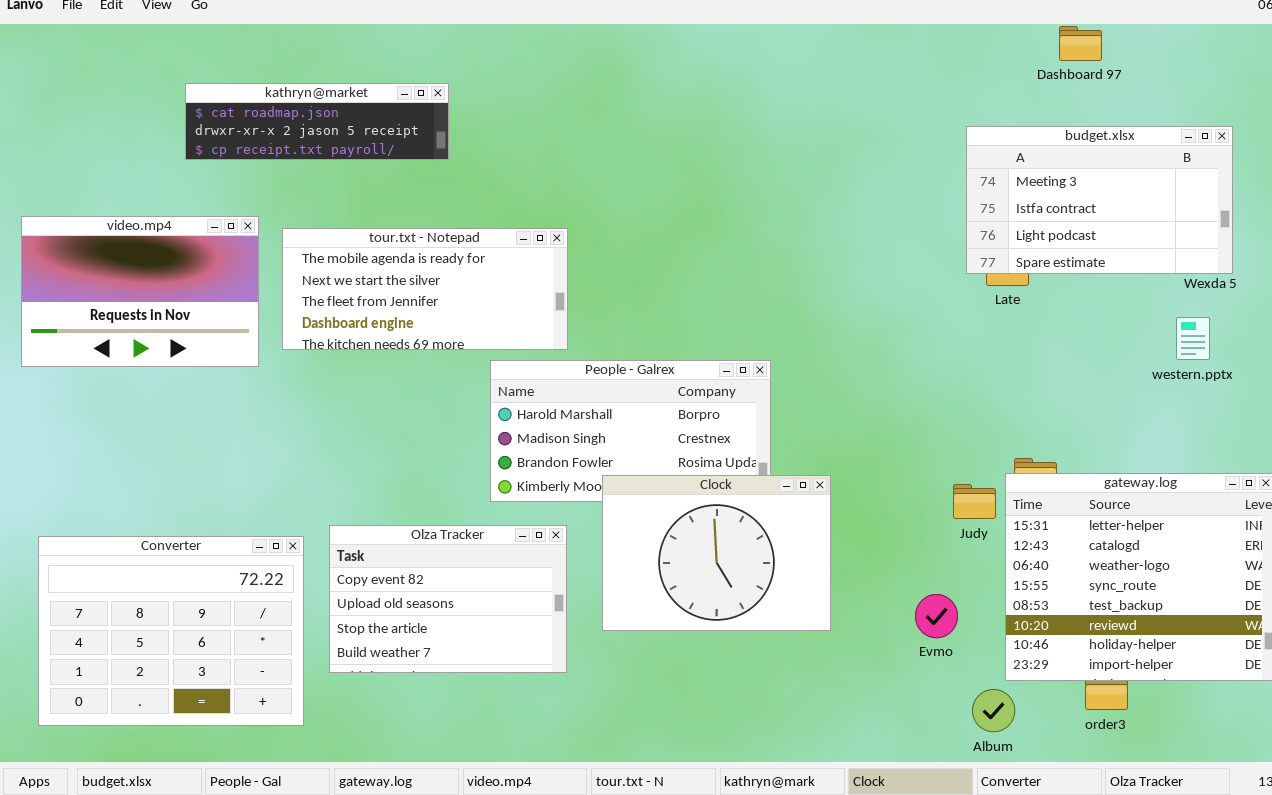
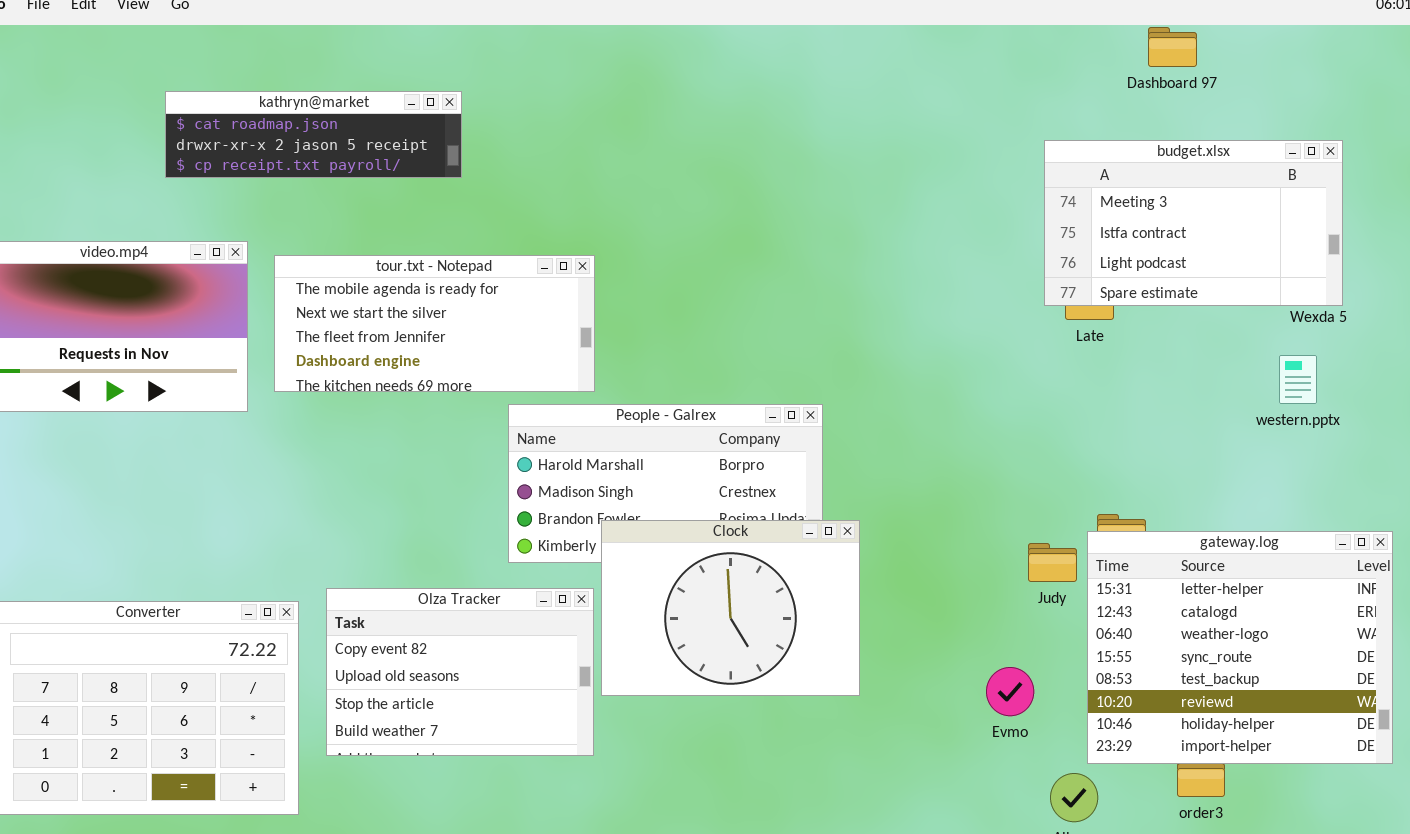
Clock: [602,475,831,631] -> [601,520,860,696], moved

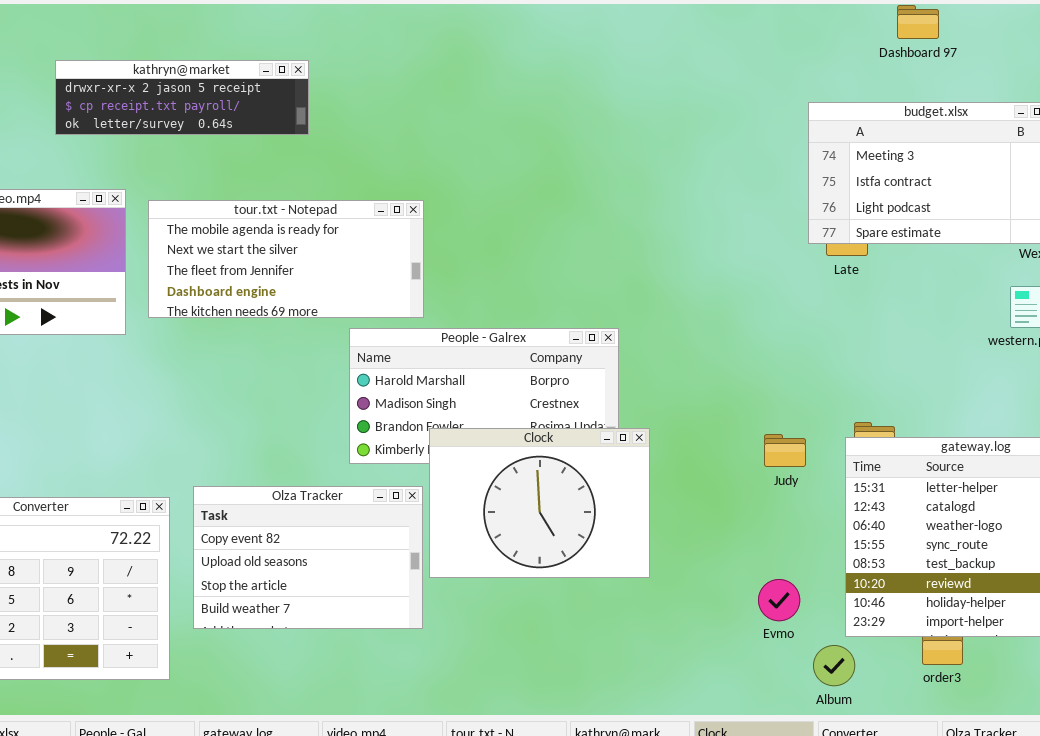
kathryn@market: [165,91,462,178] -> [55,60,309,135], scrolled down 1 row
Judy: [1028,543,1077,582] -> [764,434,806,467], moved
Evmo: [986,667,1034,716] -> [758,579,800,621], moved

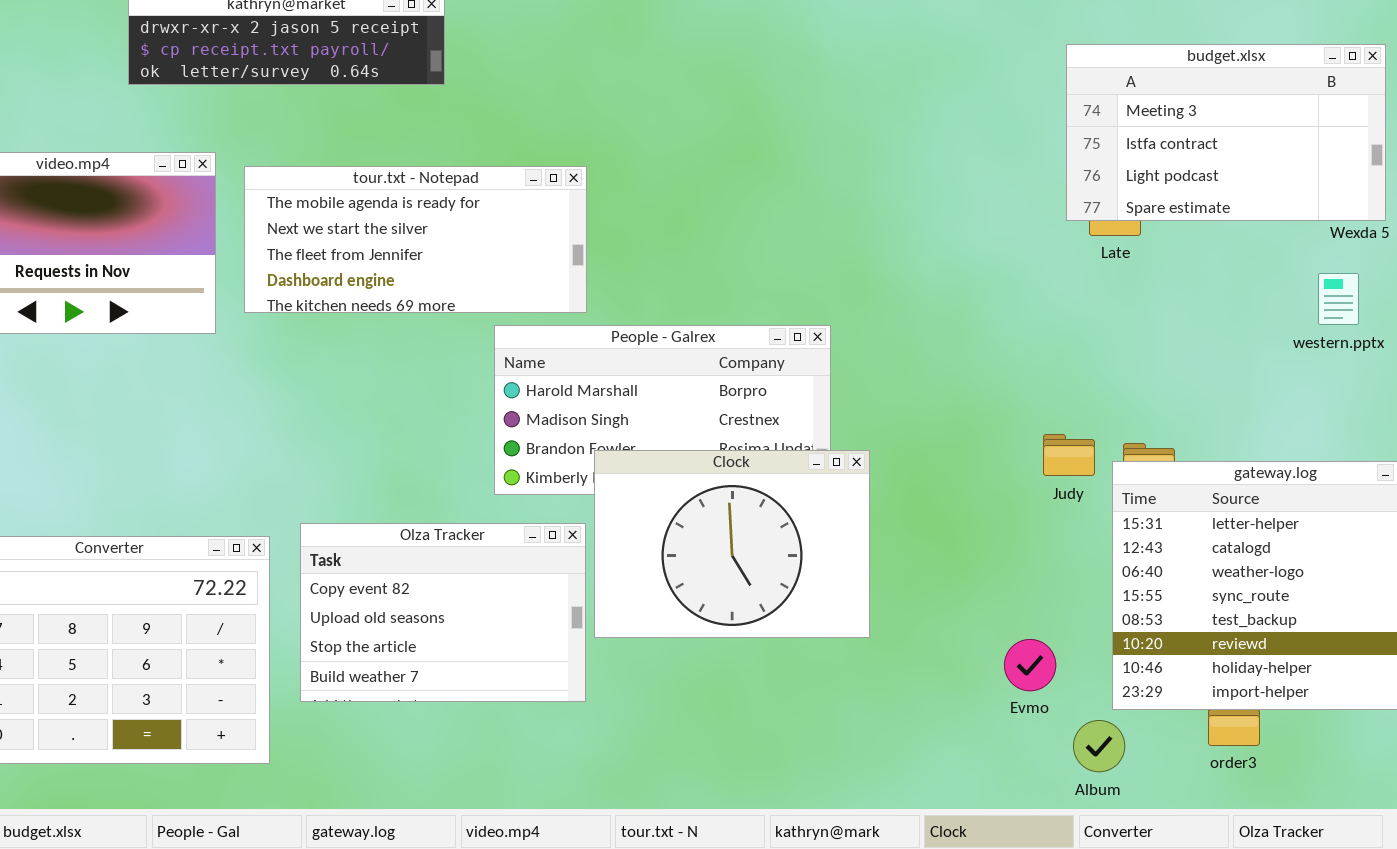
Judy: [764,434,806,467] -> [1043,434,1095,476], moved

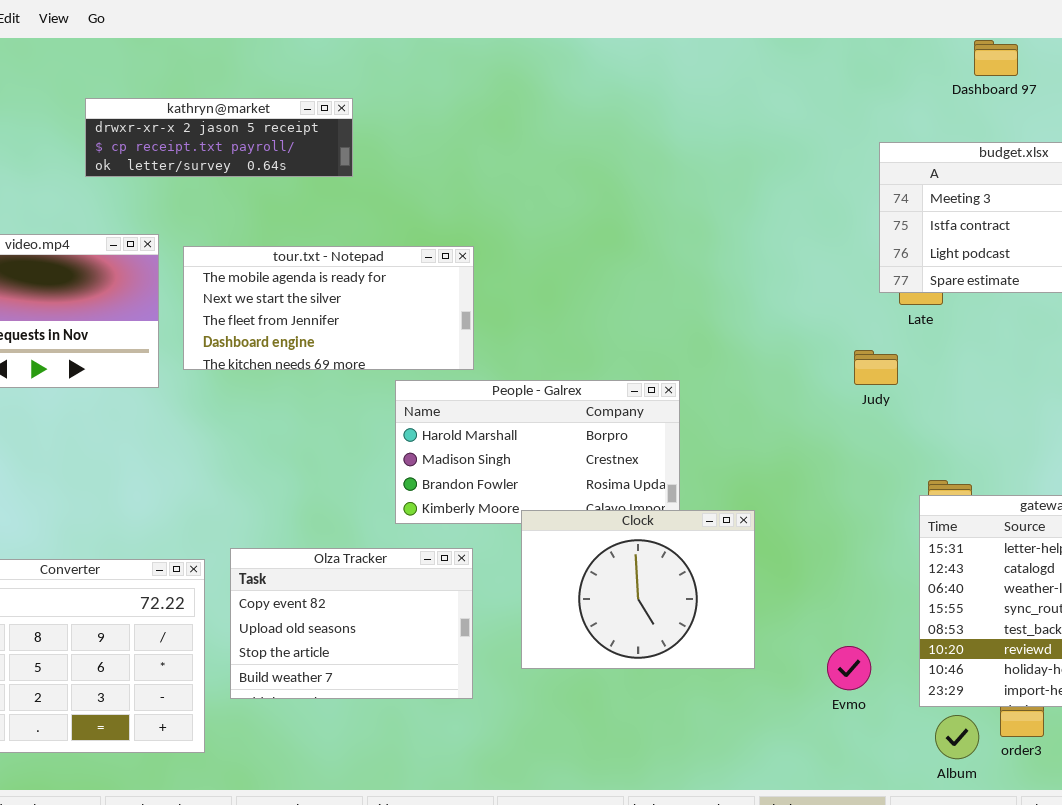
Judy: [1043,434,1095,476] -> [854,350,898,385], moved
Clock: [594,450,870,638] -> [521,510,755,669], moved
Album: [1073,720,1125,772] -> [935,715,979,759], moved

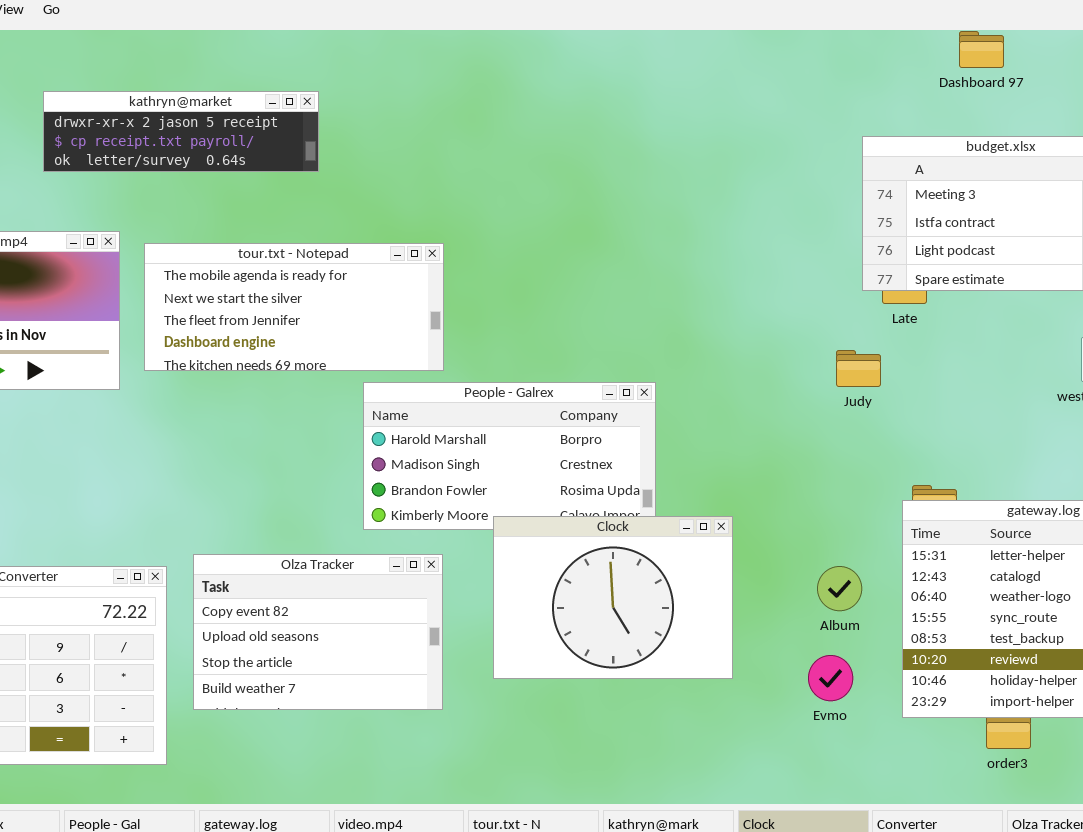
Album: [935,715,979,759] -> [817,566,862,611], moved

